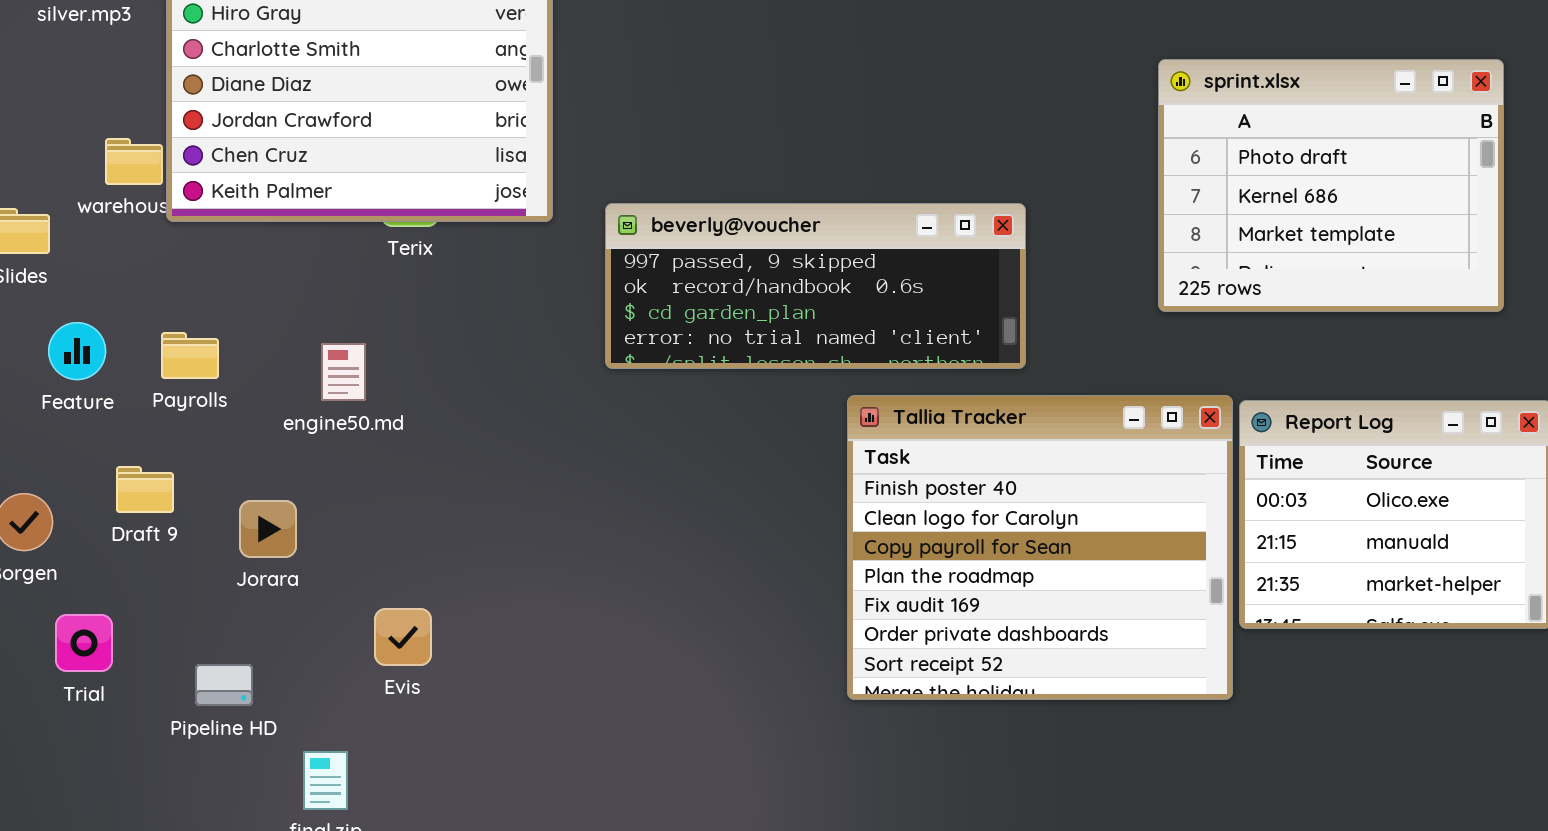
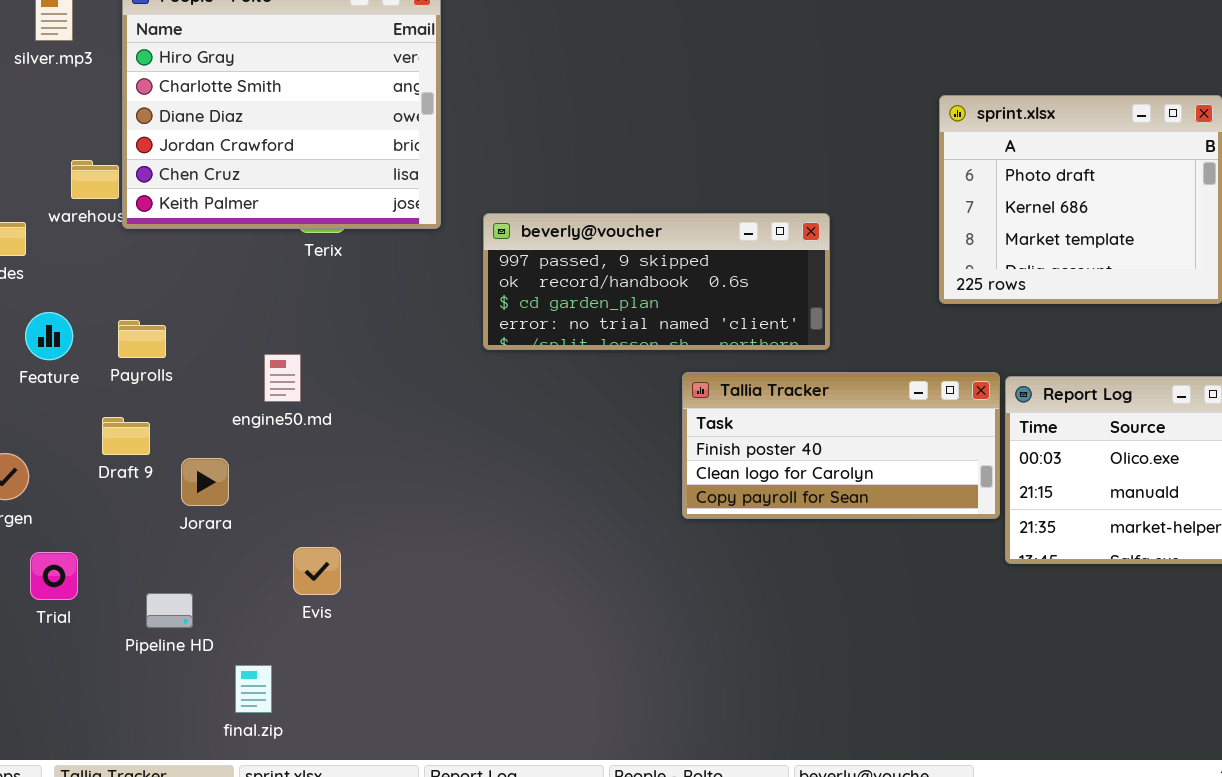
engine50.md: [321,343,366,401] -> [264,354,301,402], moved
Tallia Tracker: [847,395,1233,700] -> [682,372,1000,519], resized
Draft 9: [116,466,174,513] -> [102,417,150,455], moved

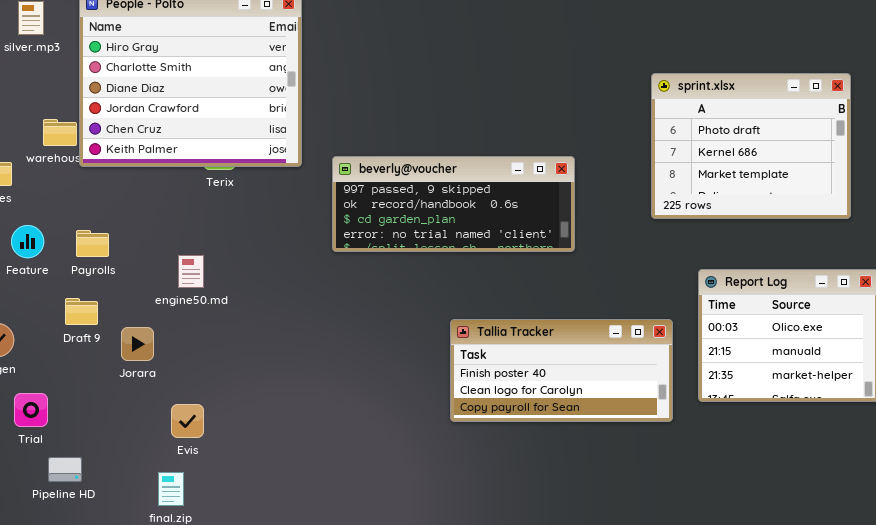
Tallia Tracker: [682,372,1000,519] -> [450,319,673,422], moved
Evis: [293,547,341,595] -> [171,404,204,438], moved
Pipeline HD: [146,593,193,628] -> [48,457,82,482], moved

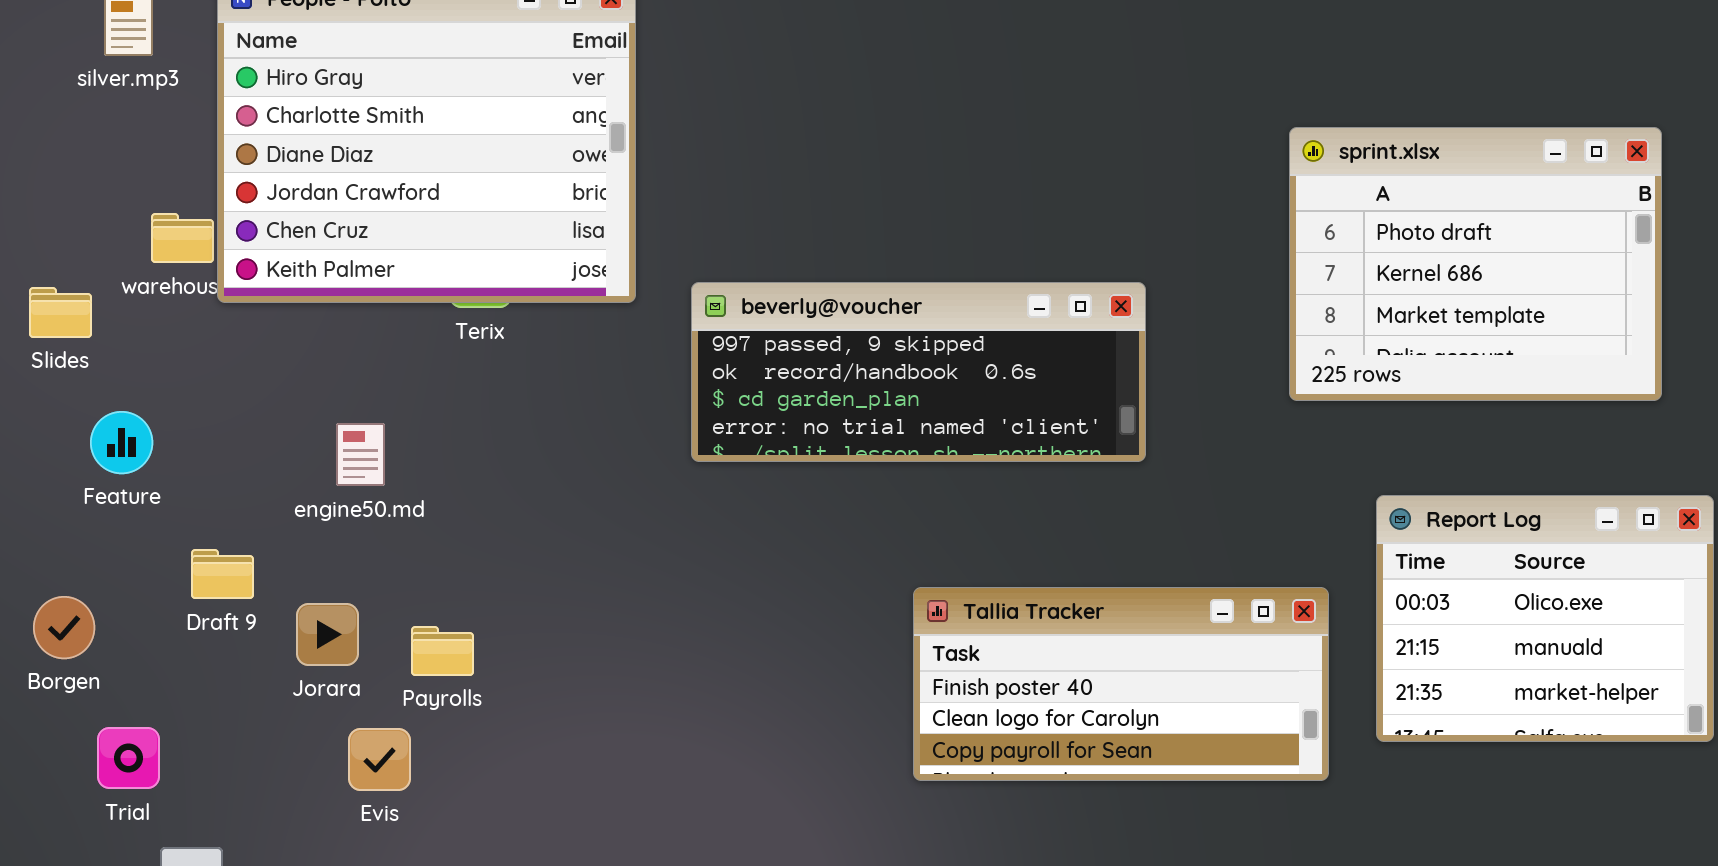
Payrolls: [76,230,109,257] -> [411,626,474,676], moved
engine50.md: [178,255,204,288] -> [336,423,385,486], moved
Evis: [171,404,204,438] -> [348,728,411,791], moved

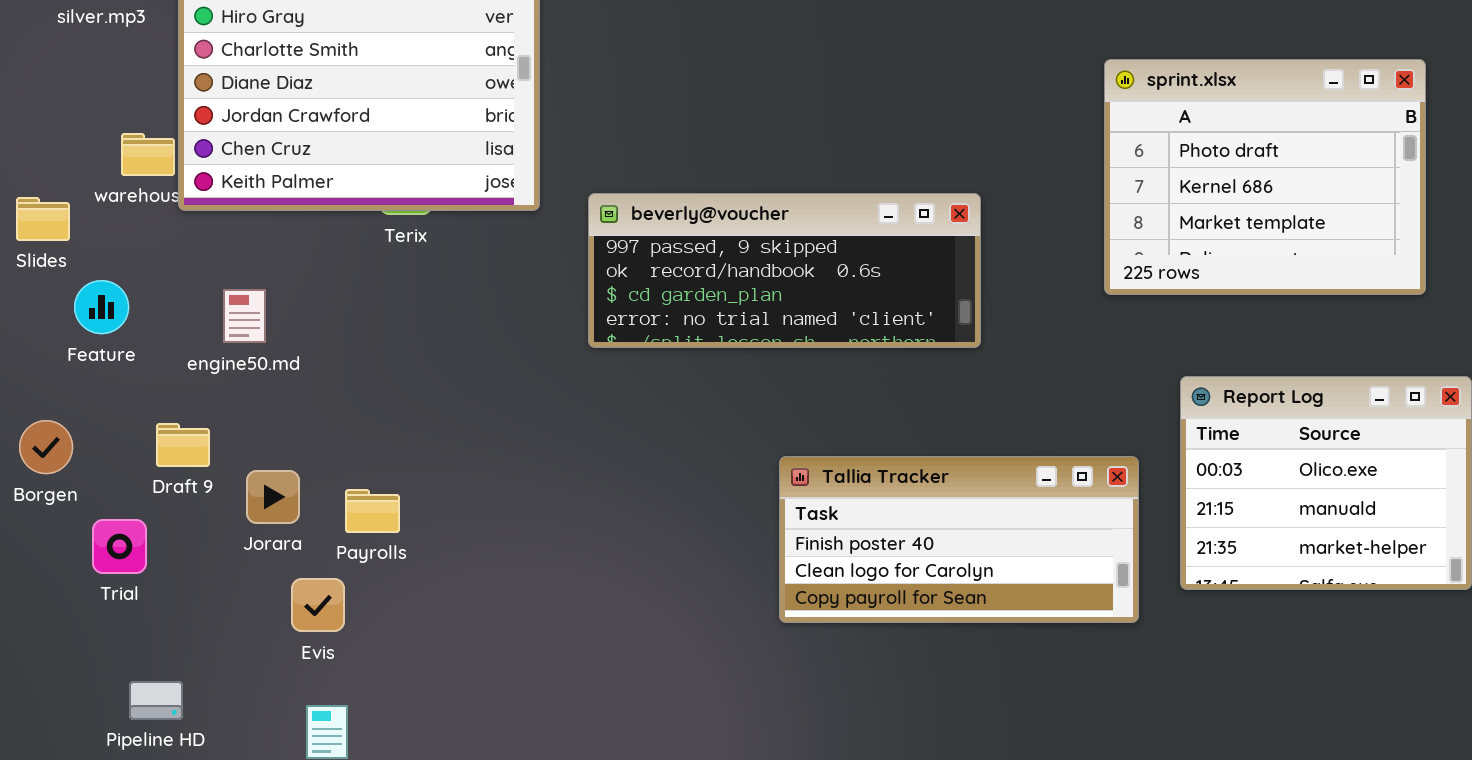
Feature: [90,411,153,474] -> [74,280,129,334], moved
engine50.md: [336,423,385,486] -> [223,289,266,343], moved
Borgen: [33,596,95,659] -> [19,420,73,474], moved
Trial: [97,727,160,789] -> [92,519,147,574], moved

